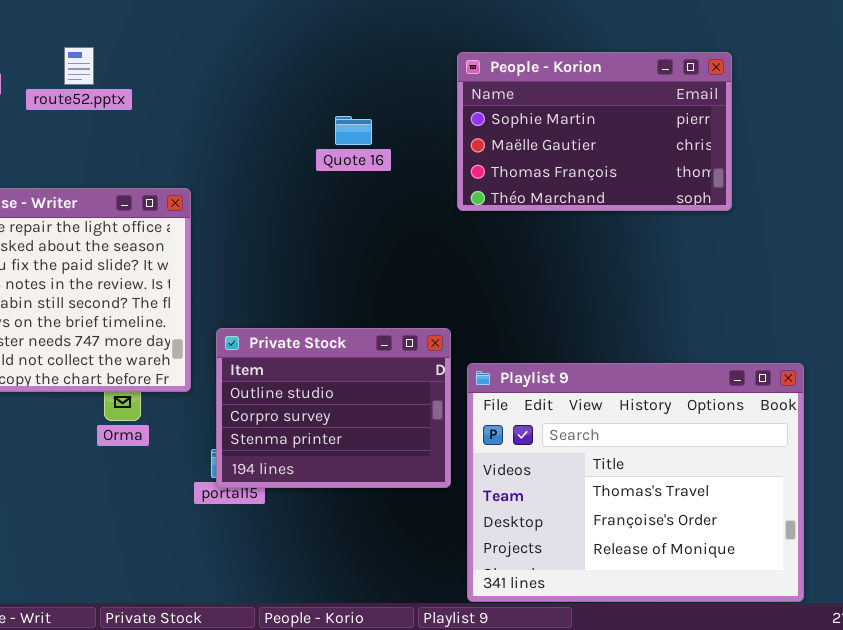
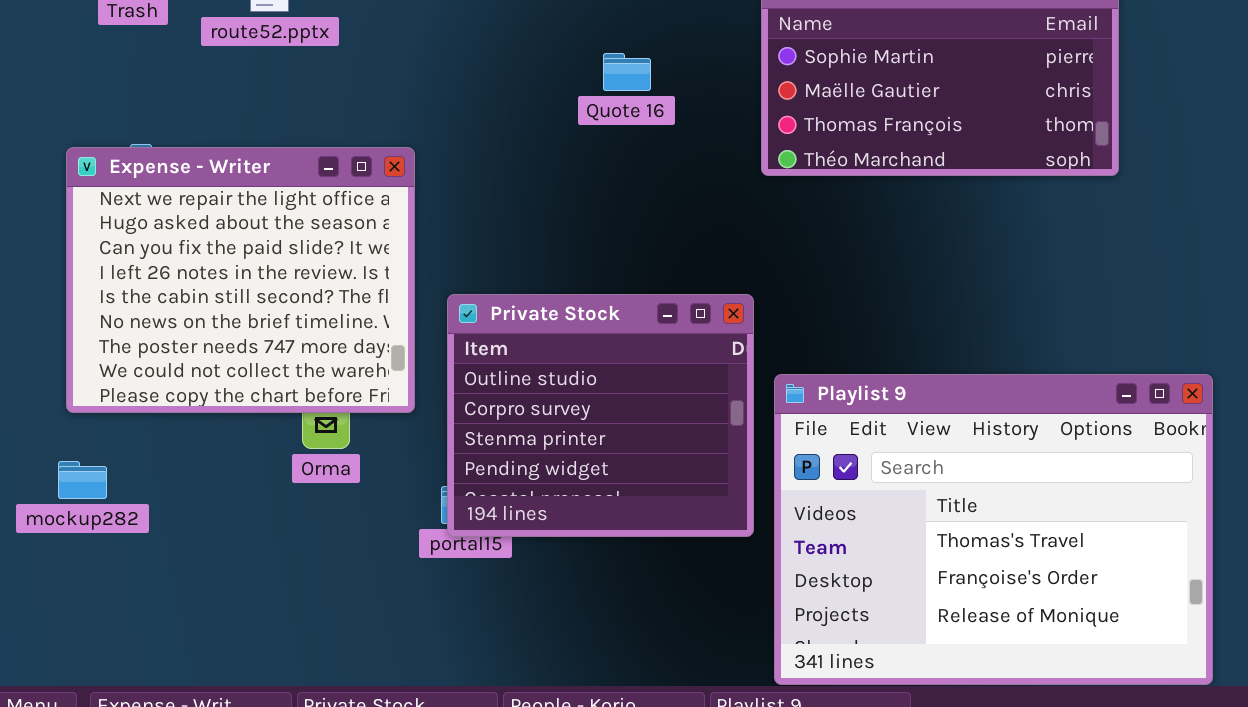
Private Stock: [216,328,451,488] -> [447,294,754,537], resized

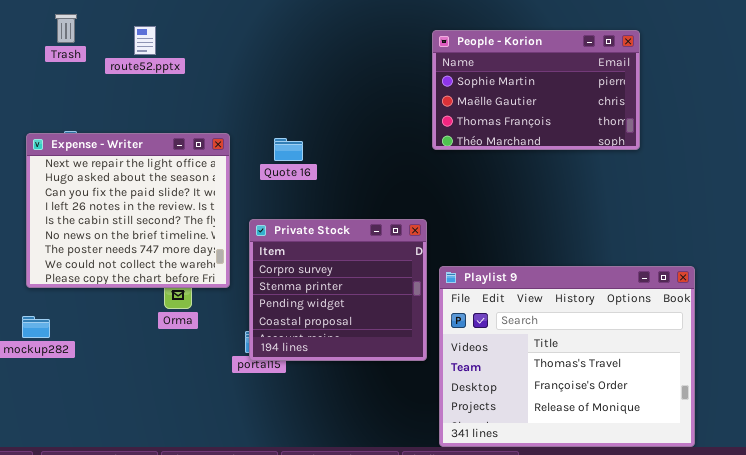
Quote 16: [603,53,651,91] -> [274,138,303,161], moved
Private Stock: [447,294,754,537] -> [249,219,427,361], scrolled down 1 row

